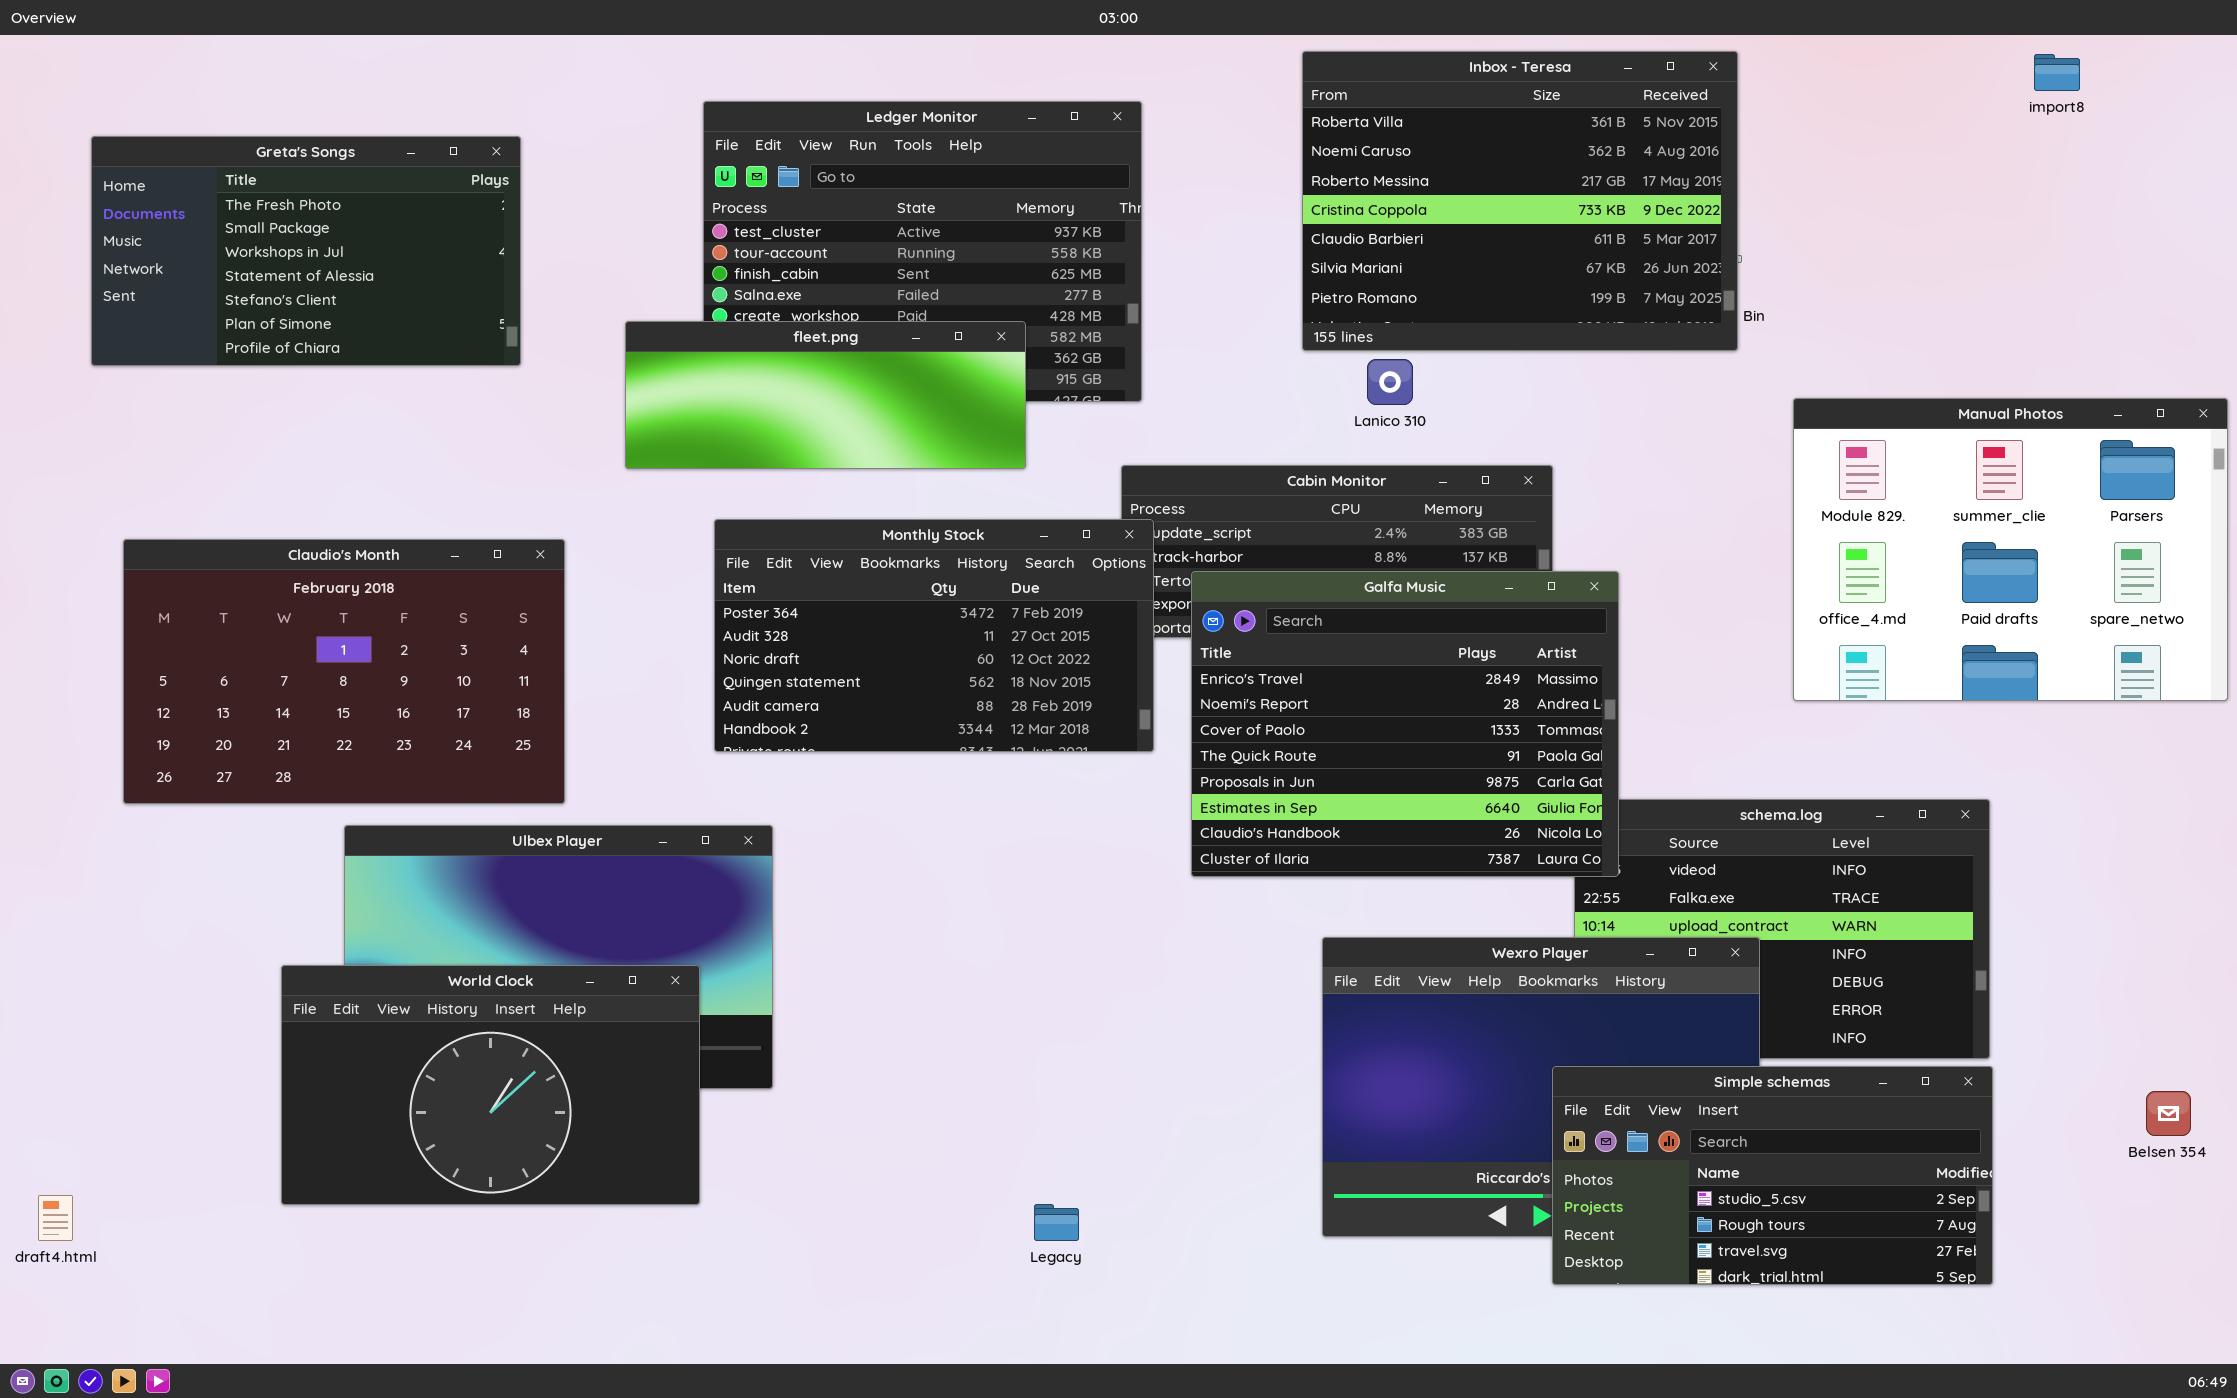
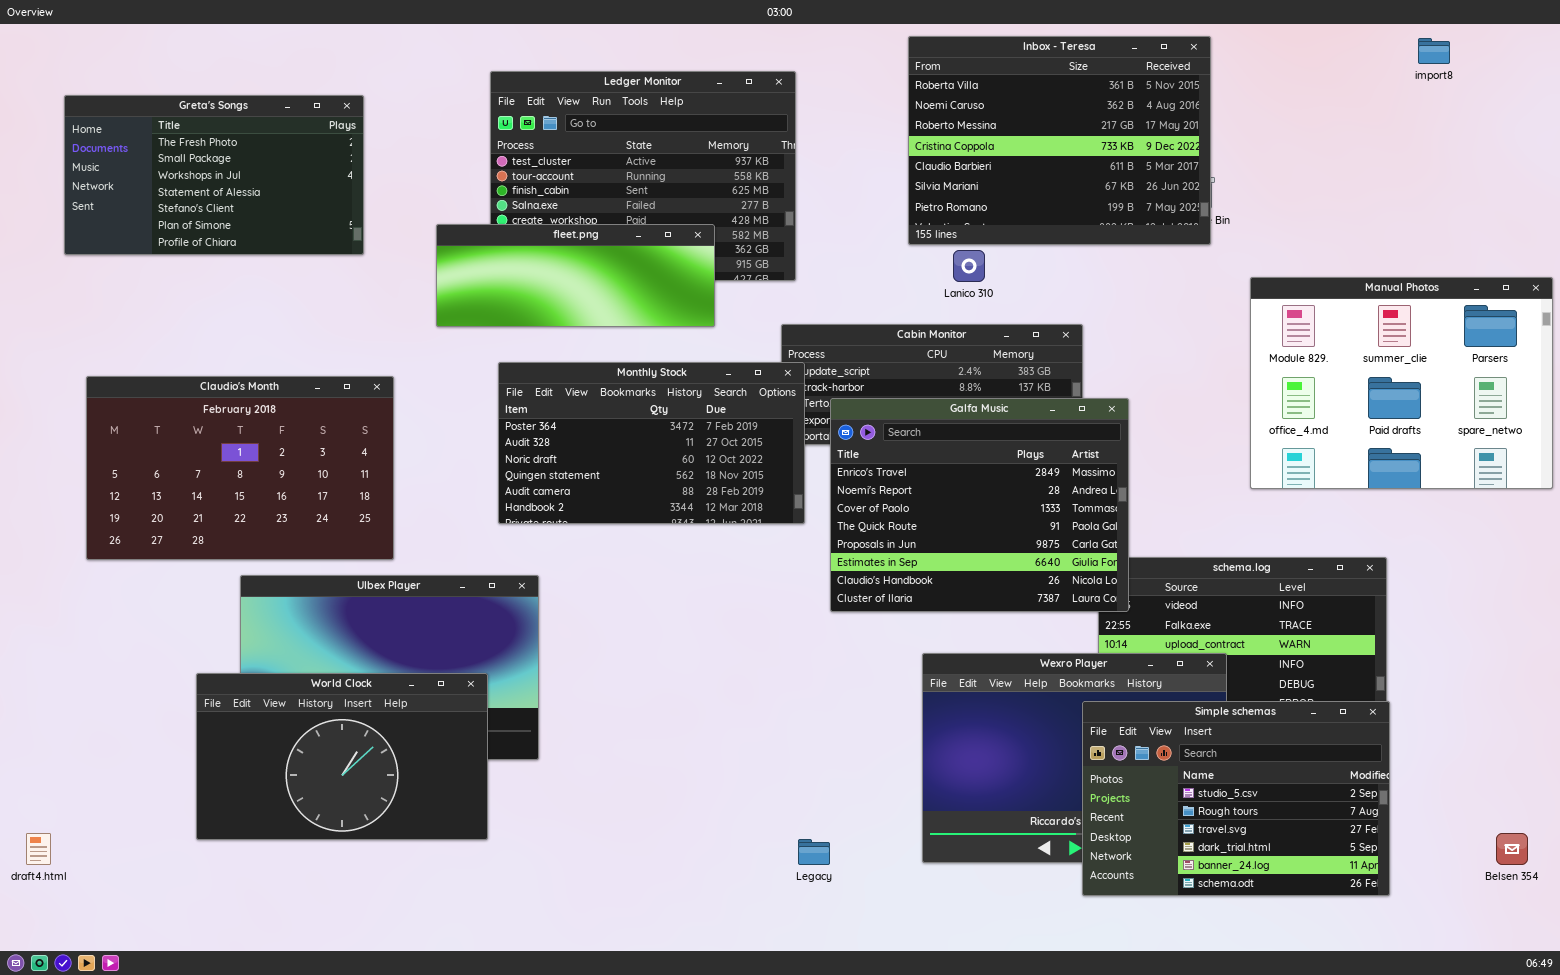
Simple schemas: [1552,1066,1993,1285] -> [1082,701,1390,896], resized
Belsen 354: [2146,1091,2191,1136] -> [1496,833,1528,865], moved
Legacy: [1034,1204,1079,1241] -> [798,839,830,865], moved

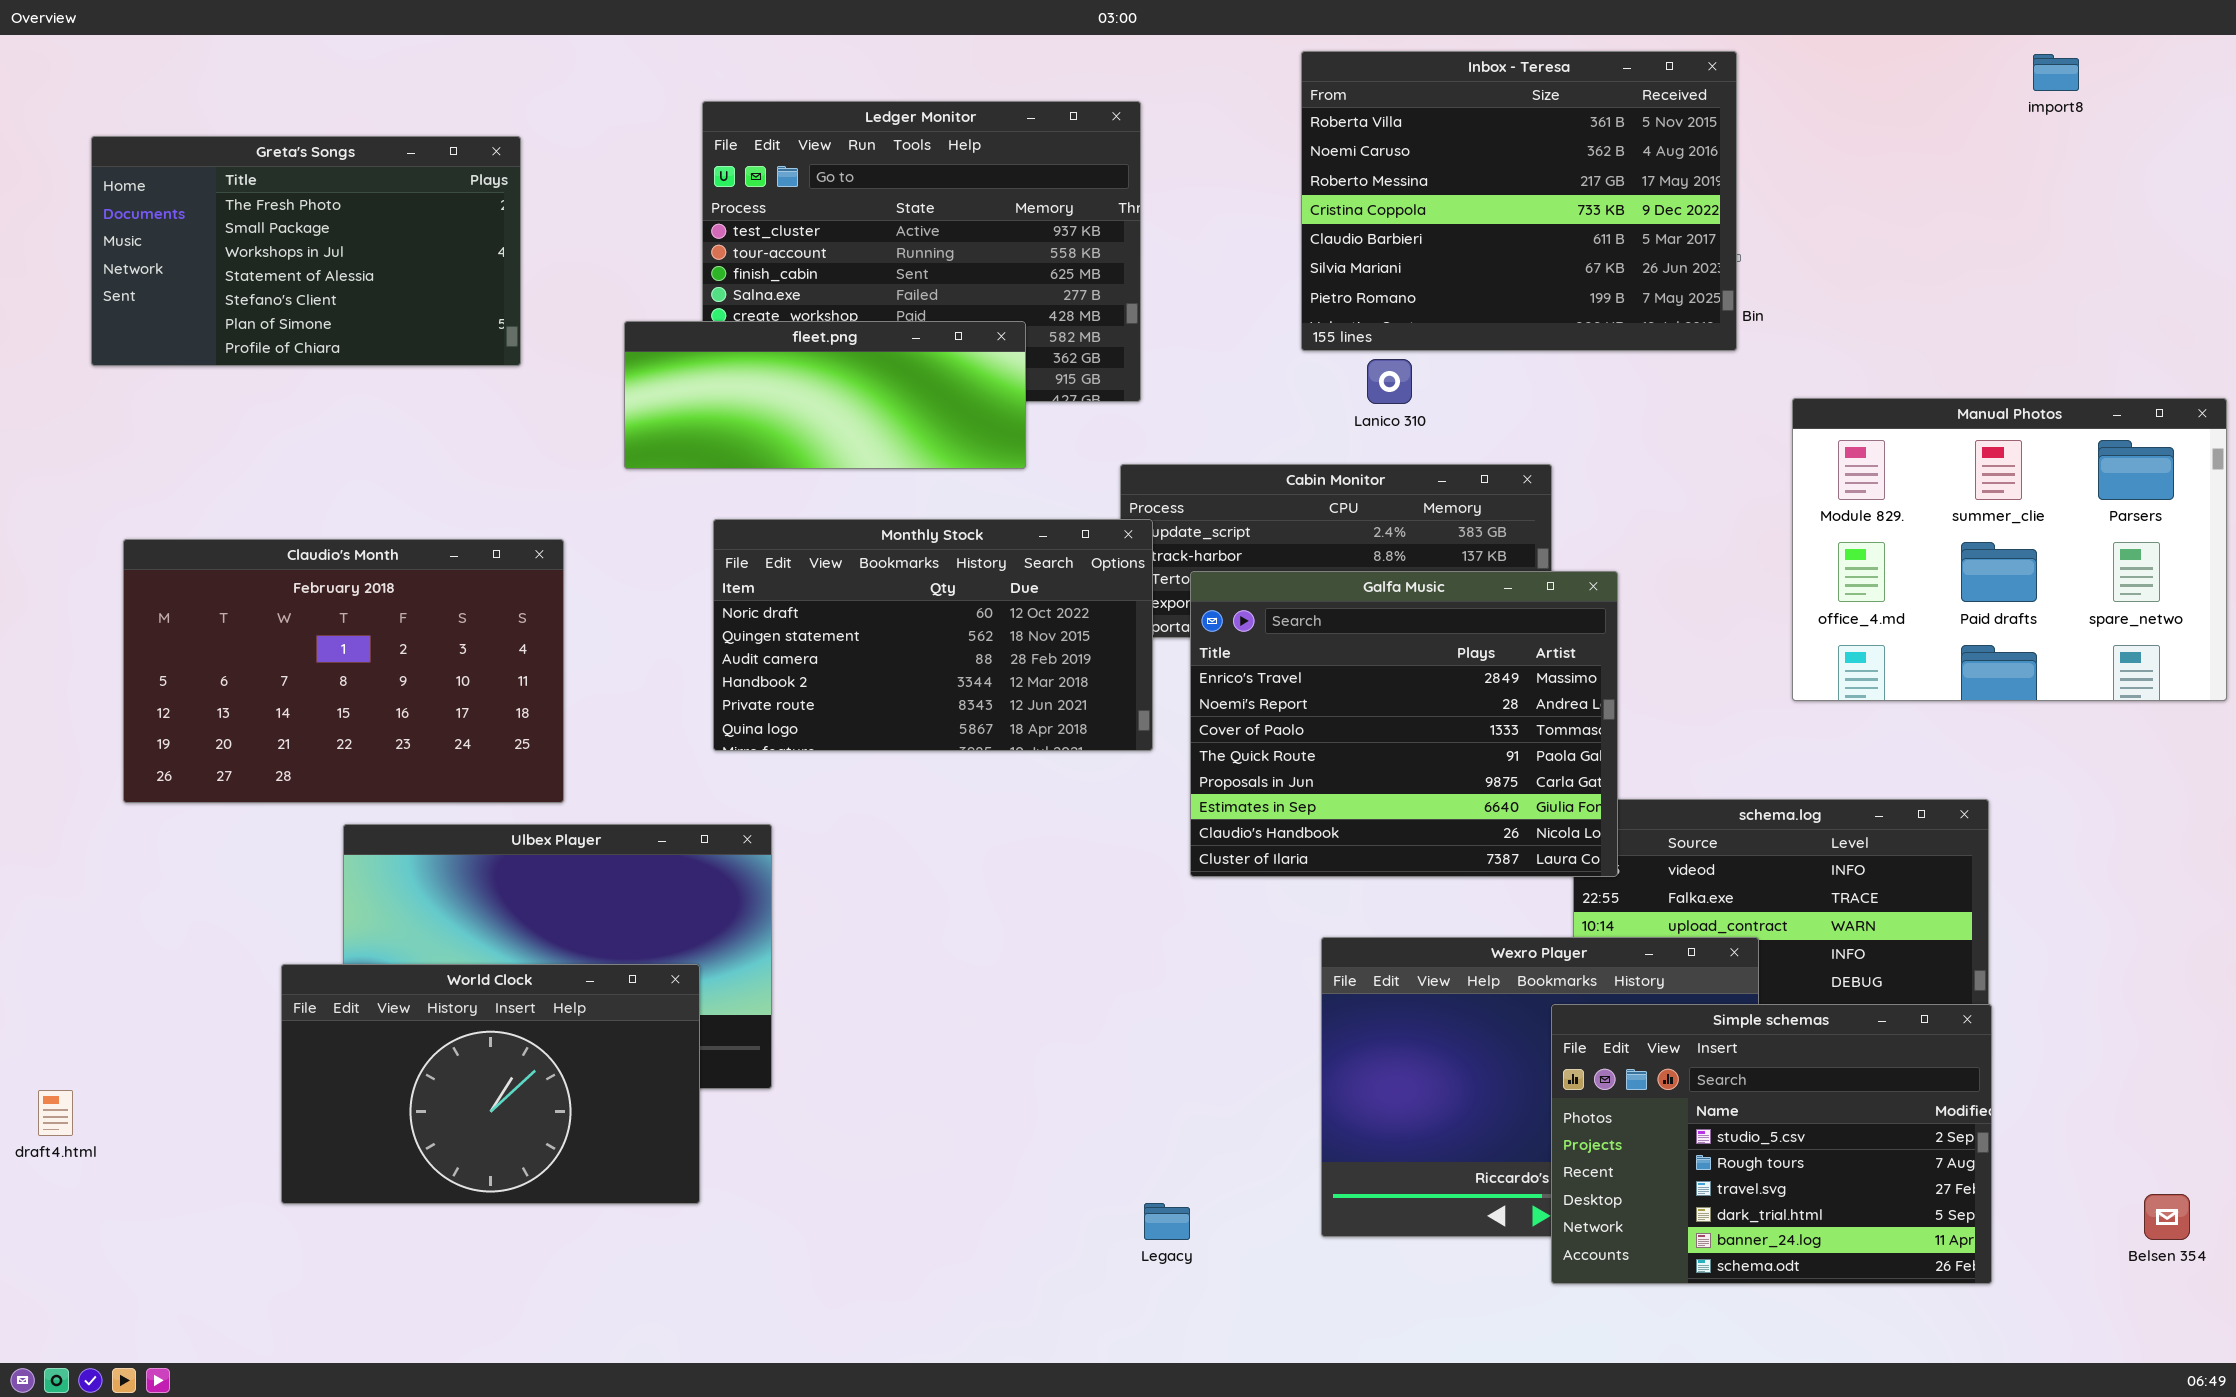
Monthly Stock: [498,362,805,524] -> [713,519,1153,751], scrolled down 2 rows
draft4.html: [26,833,51,865] -> [38,1090,73,1136], moved

